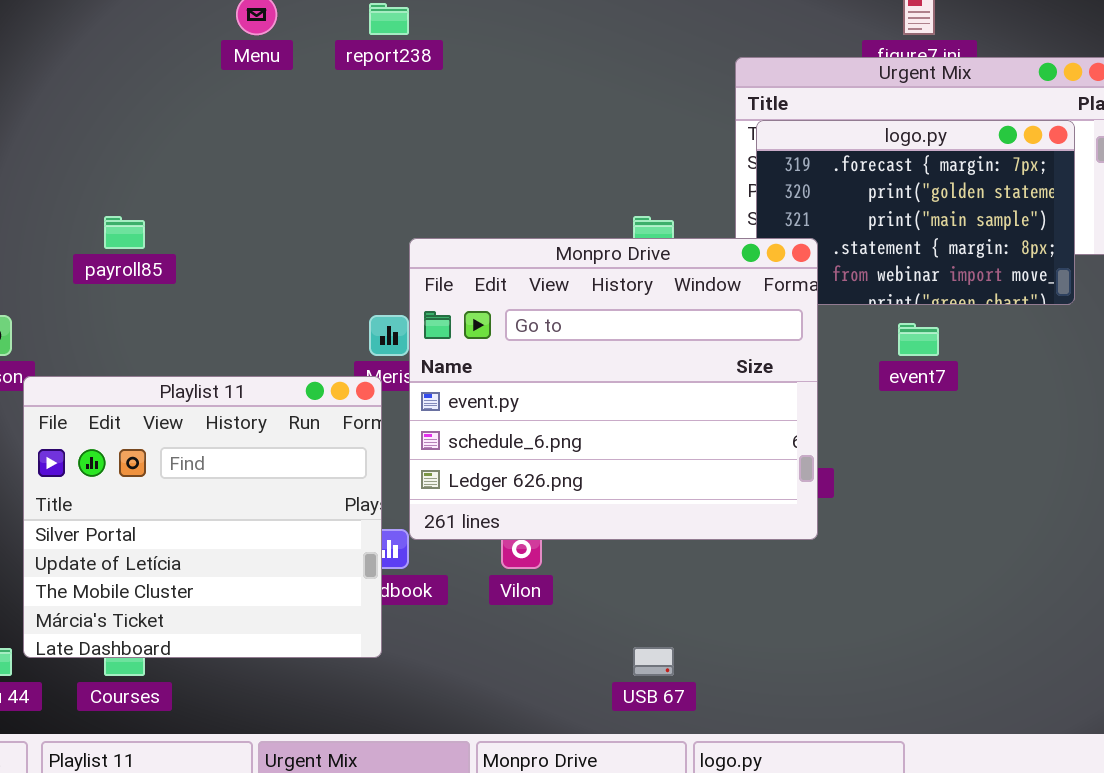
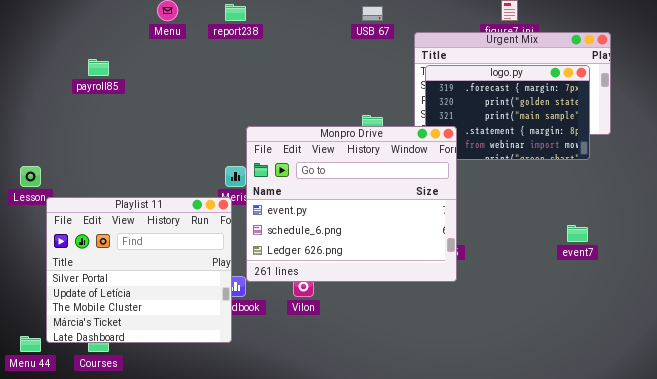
payroll85: [104,216,145,249] -> [88,59,109,76], moved
event7: [898,323,939,356] -> [567,225,588,242], moved
USB 67: [633,647,674,676] -> [362,6,383,21], moved

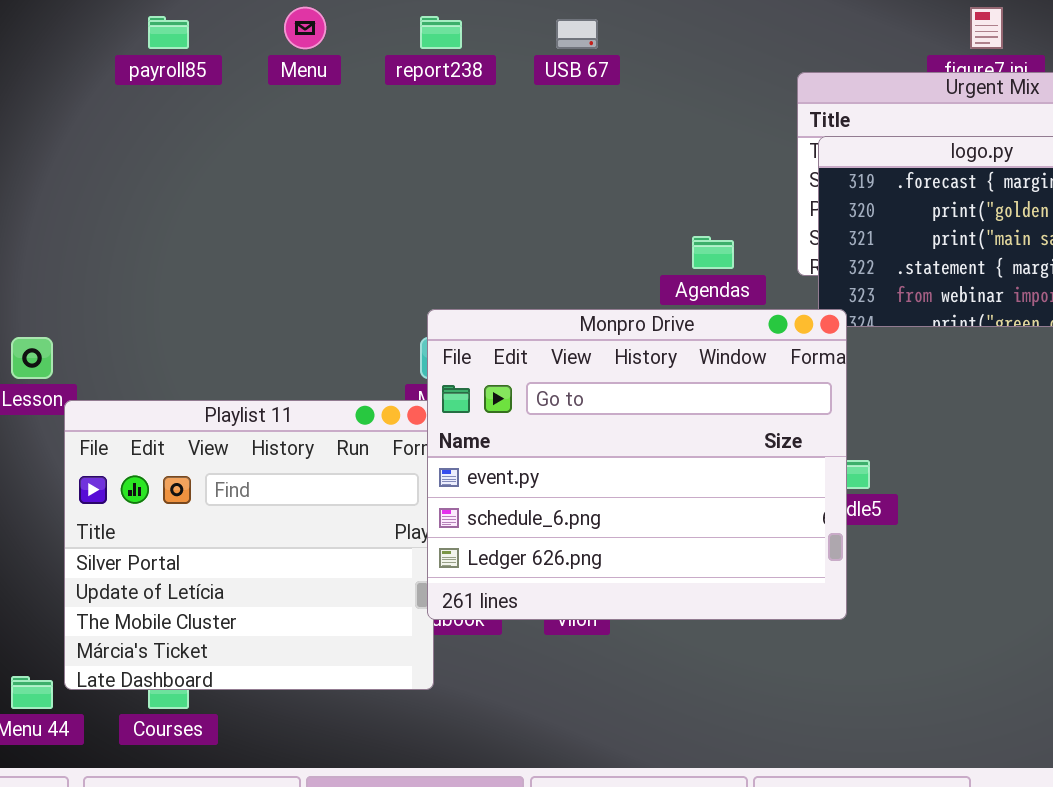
USB 67: [362,6,383,21] -> [556,19,598,49], moved
payroll85: [88,59,109,76] -> [148,16,189,49], moved
Monpro Drive: [246,126,457,282] -> [427,309,847,620], moved

